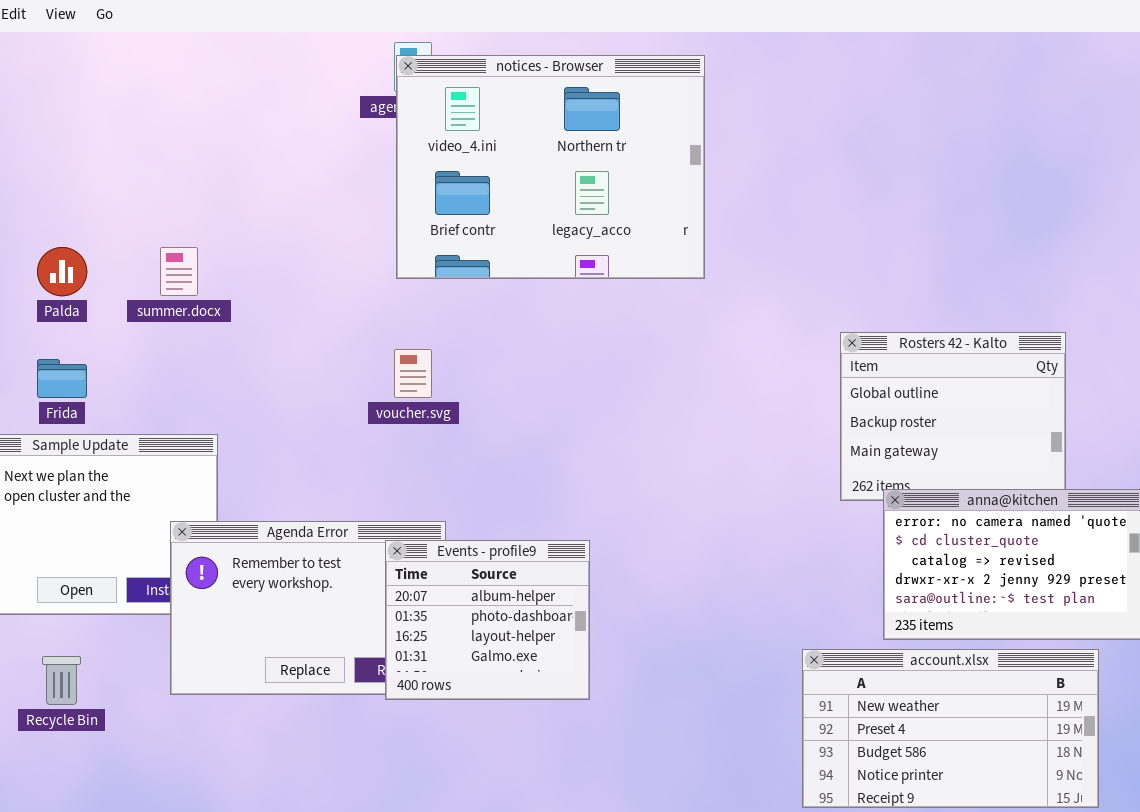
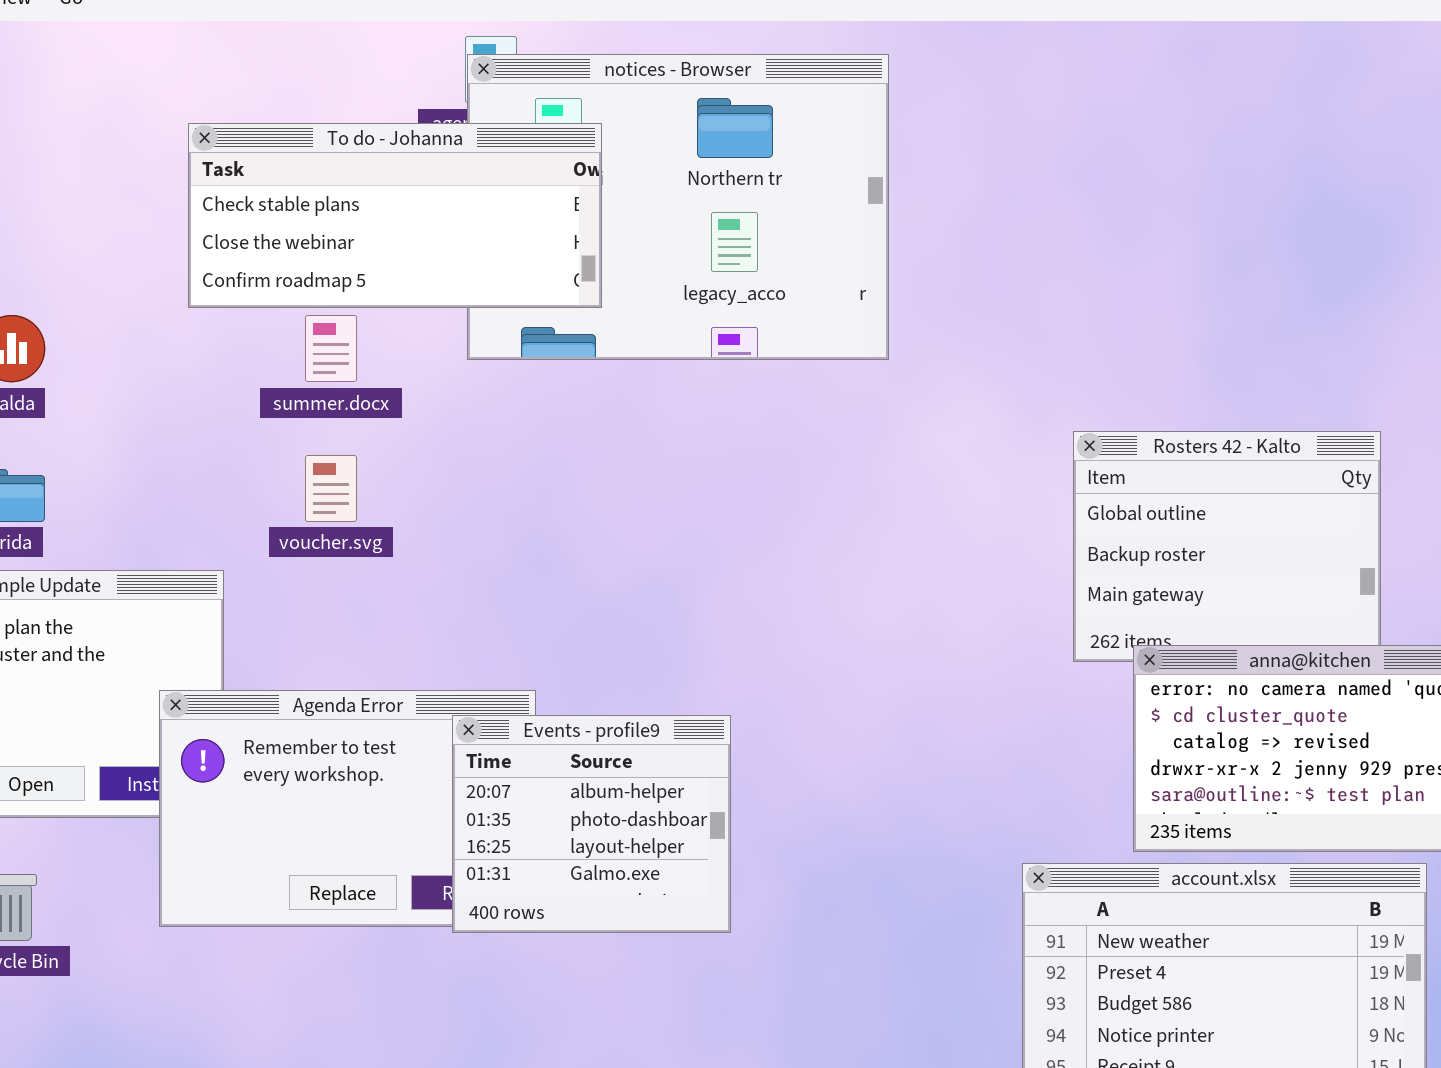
To do - Johanna: none -> [188,123,602,308], opened
summer.docx: [160,247,198,296] -> [305,315,357,382], moved
voucher.svg: [394,349,432,398] -> [305,455,357,522], moved

